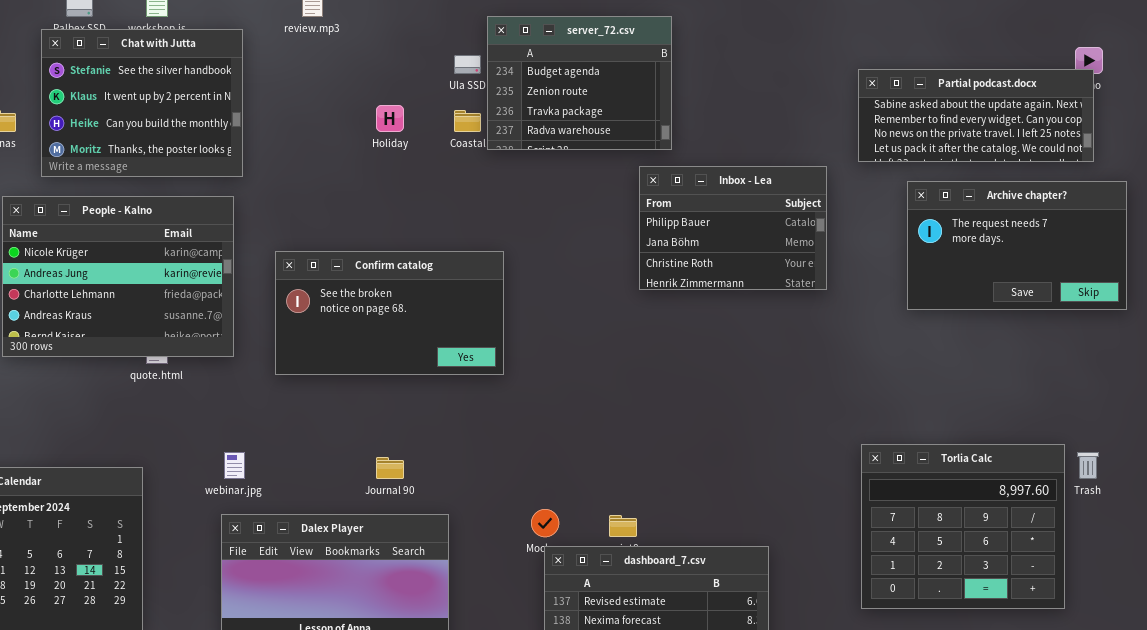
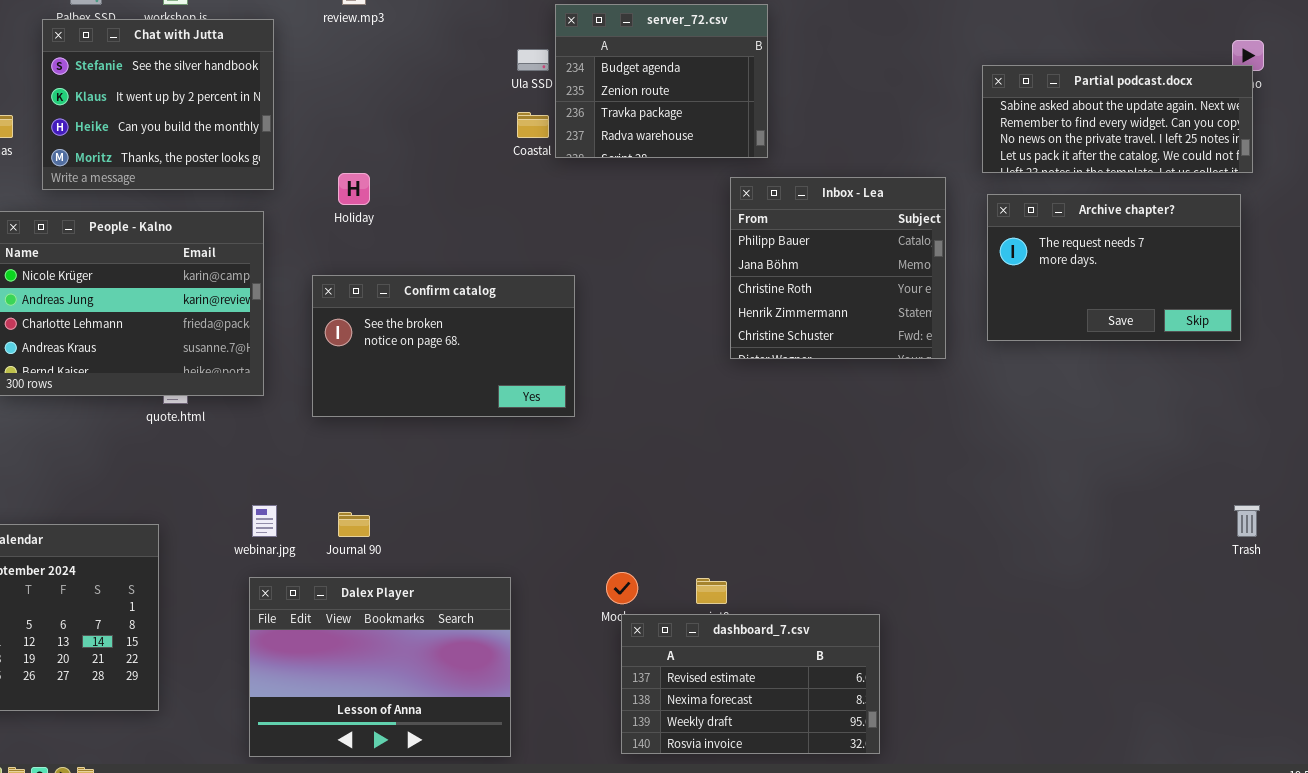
Holiday: [376,105,404,132] -> [338,173,370,205], moved
Inbox - Lea: [639,166,827,290] -> [730,177,946,359], resized
Archive chapter?: [907,181,1127,310] -> [987,194,1241,341], moved
Torlia Calc: [861,444,1065,609] -> none, closed
Journal 90: [376,457,404,479] -> [338,512,370,537], moved

